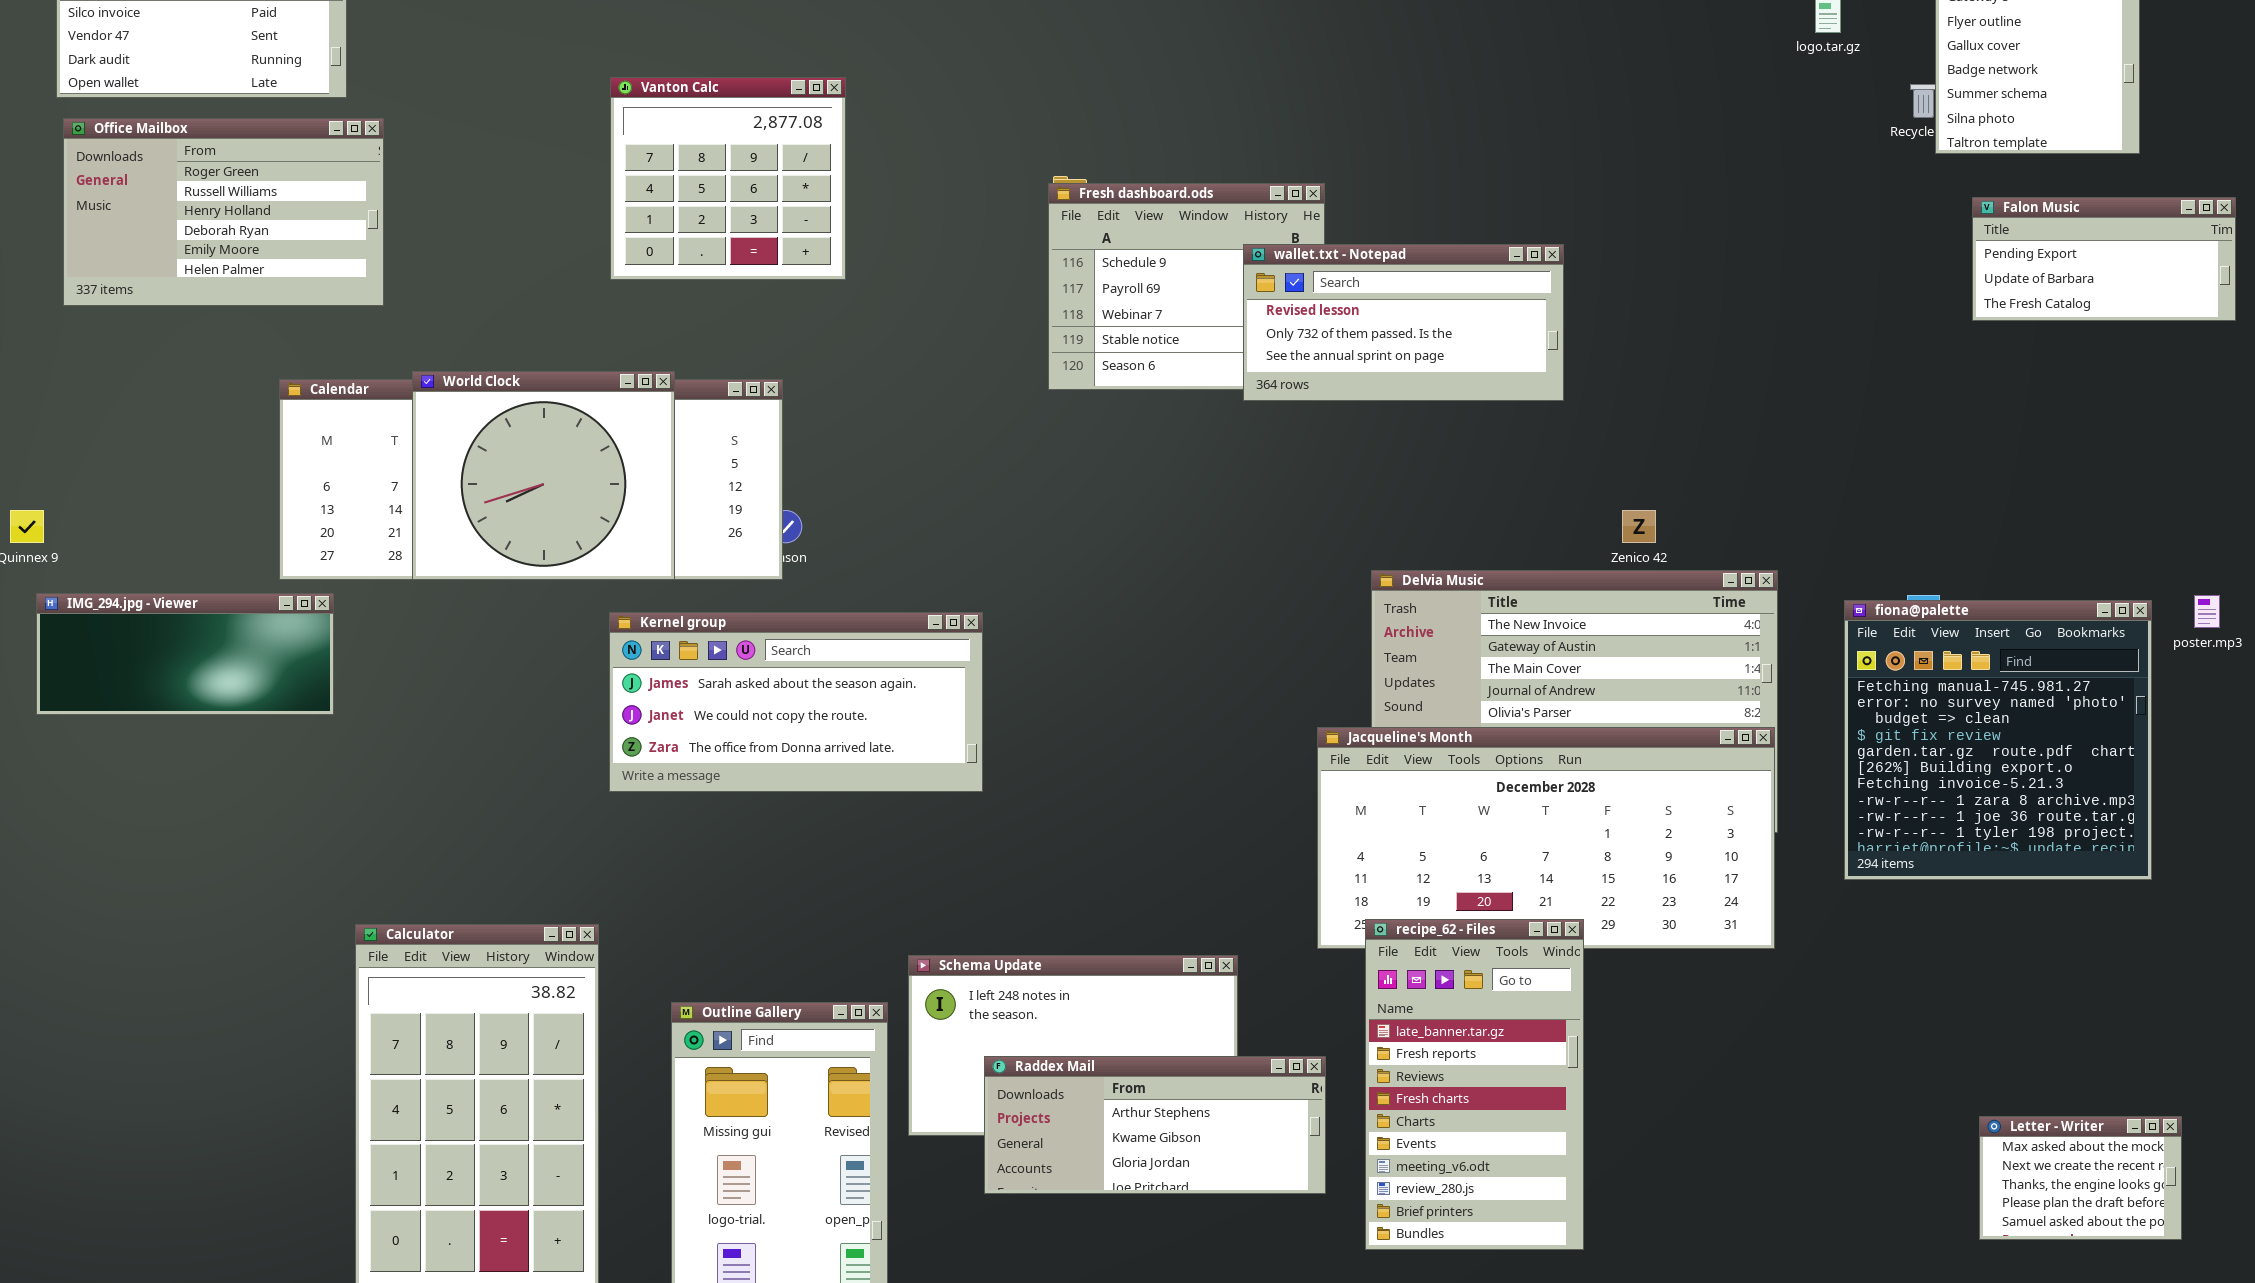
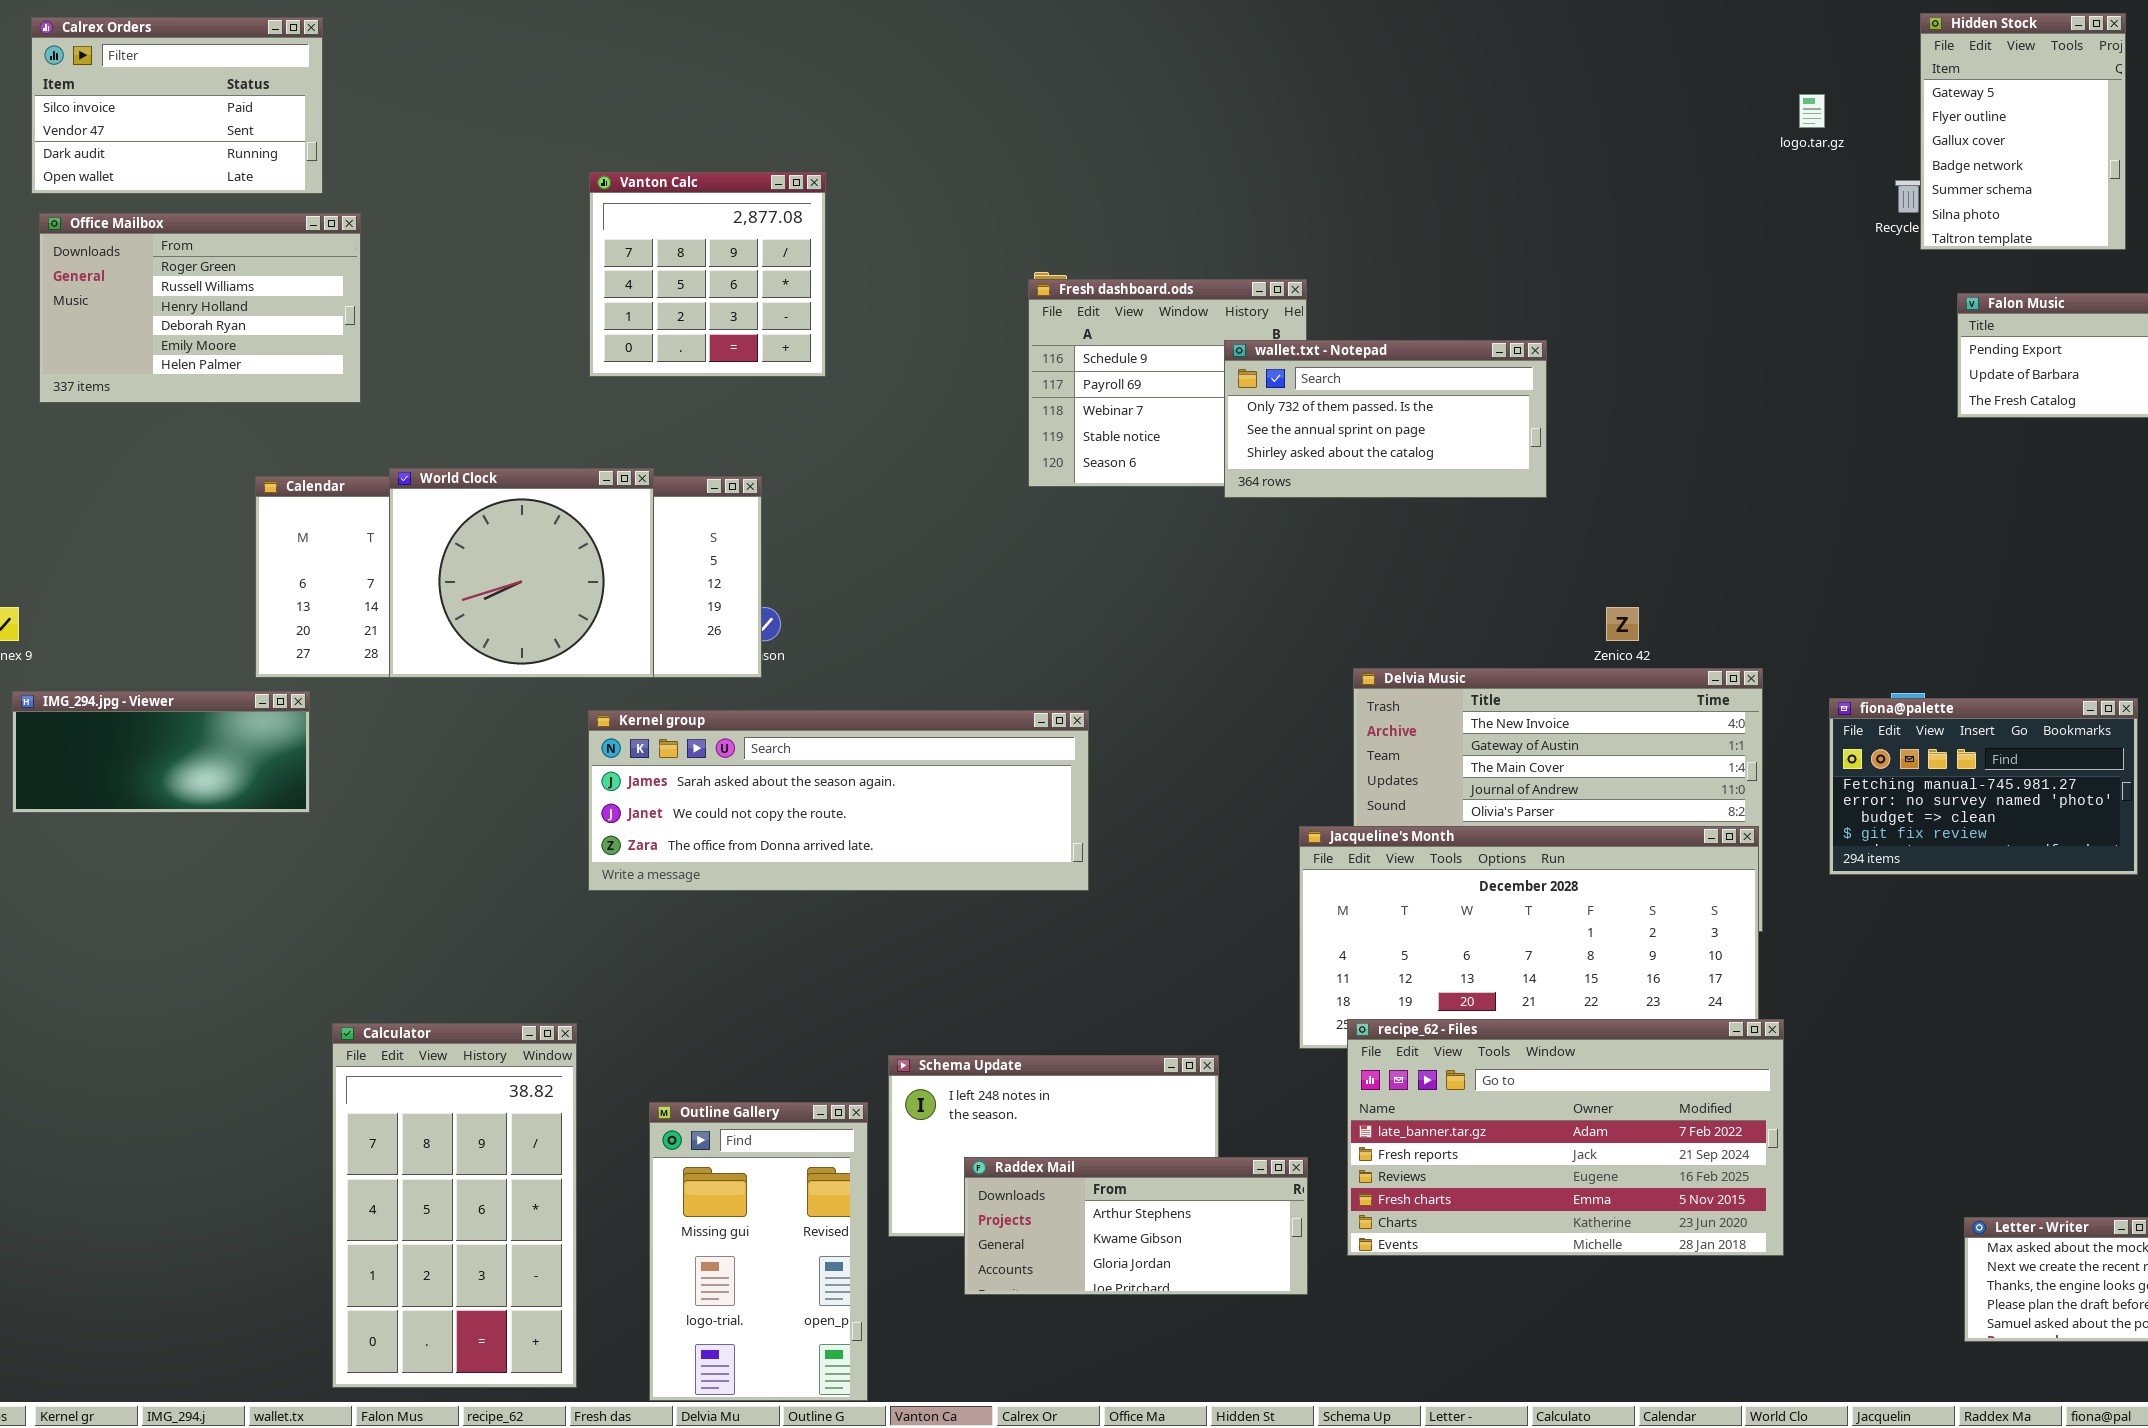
wallet.txt - Notepad: [1243,244,1564,401] -> [1224,340,1547,498], scrolled down 1 row
fiona@palette: [1844,600,2152,880] -> [1829,698,2138,875], resized
Kernel group: [609,612,983,792] -> [588,710,1089,891], resized
recipe_62 - Files: [1365,919,1584,1250] -> [1347,1019,1784,1256], resized

